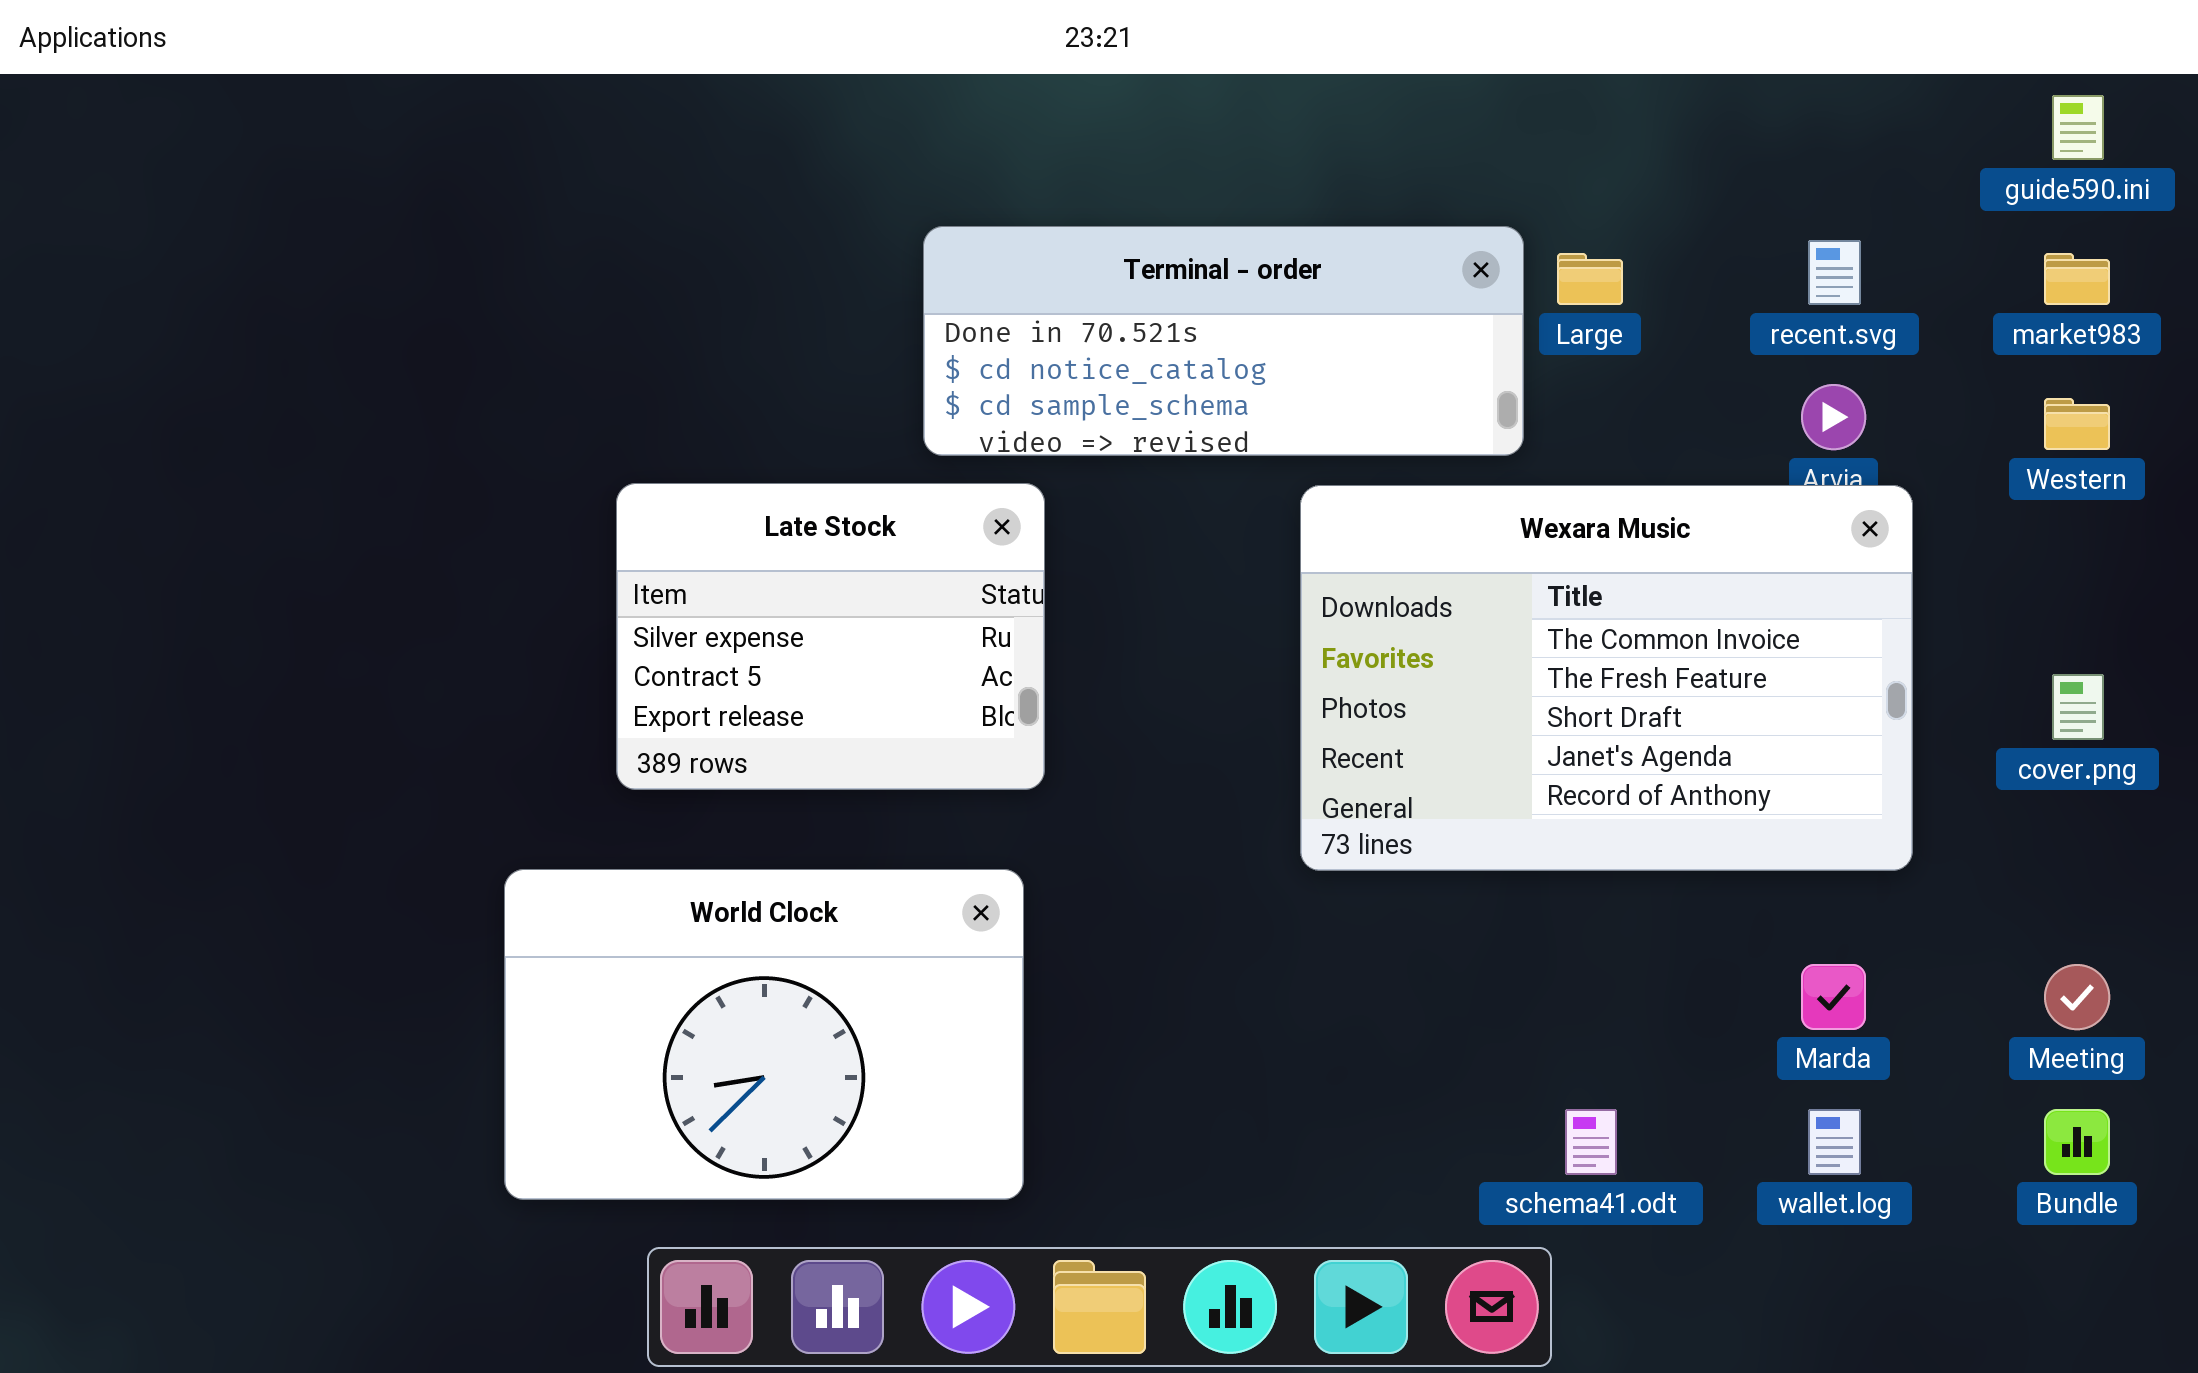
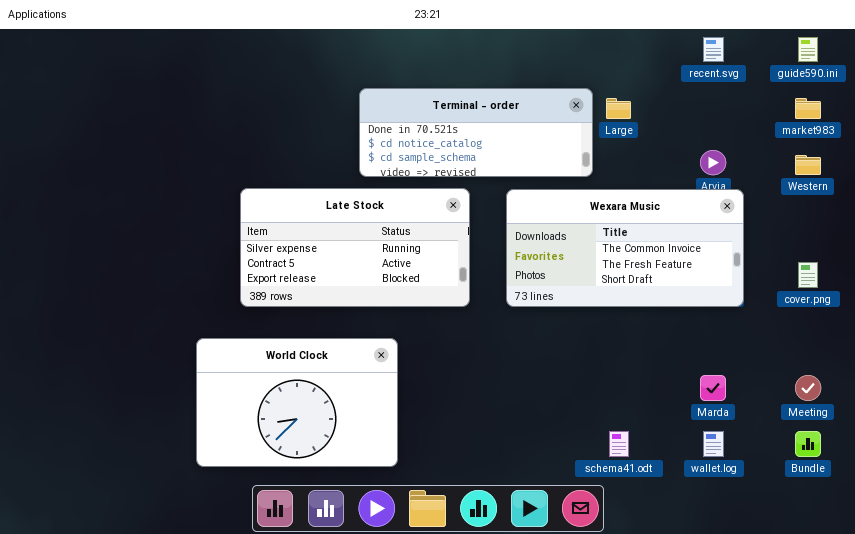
recent.svg: [1808,240,1861,305] -> [703,37,724,62], moved
Late Stock: [616,483,1045,790] -> [240,188,470,307], resized
Wexara Music: [1300,485,1913,871] -> [506,189,744,307], resized

